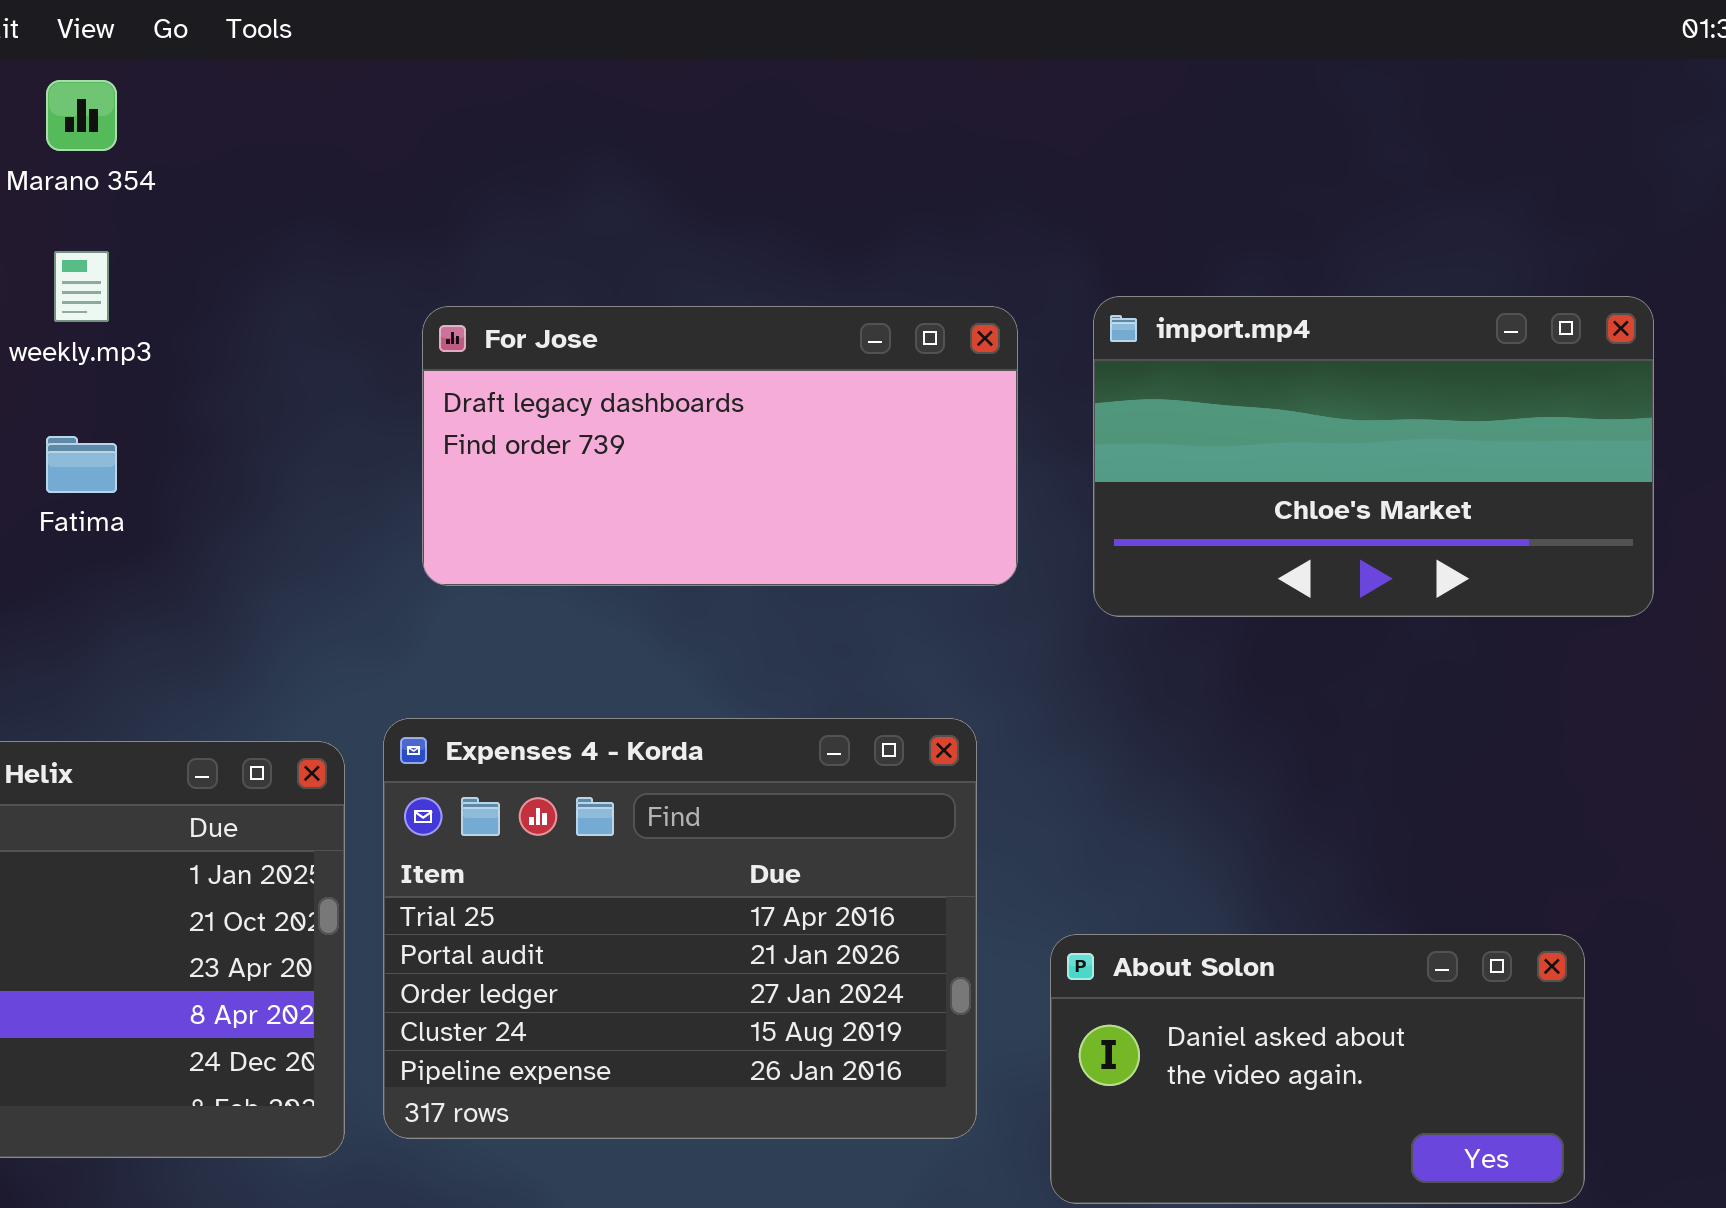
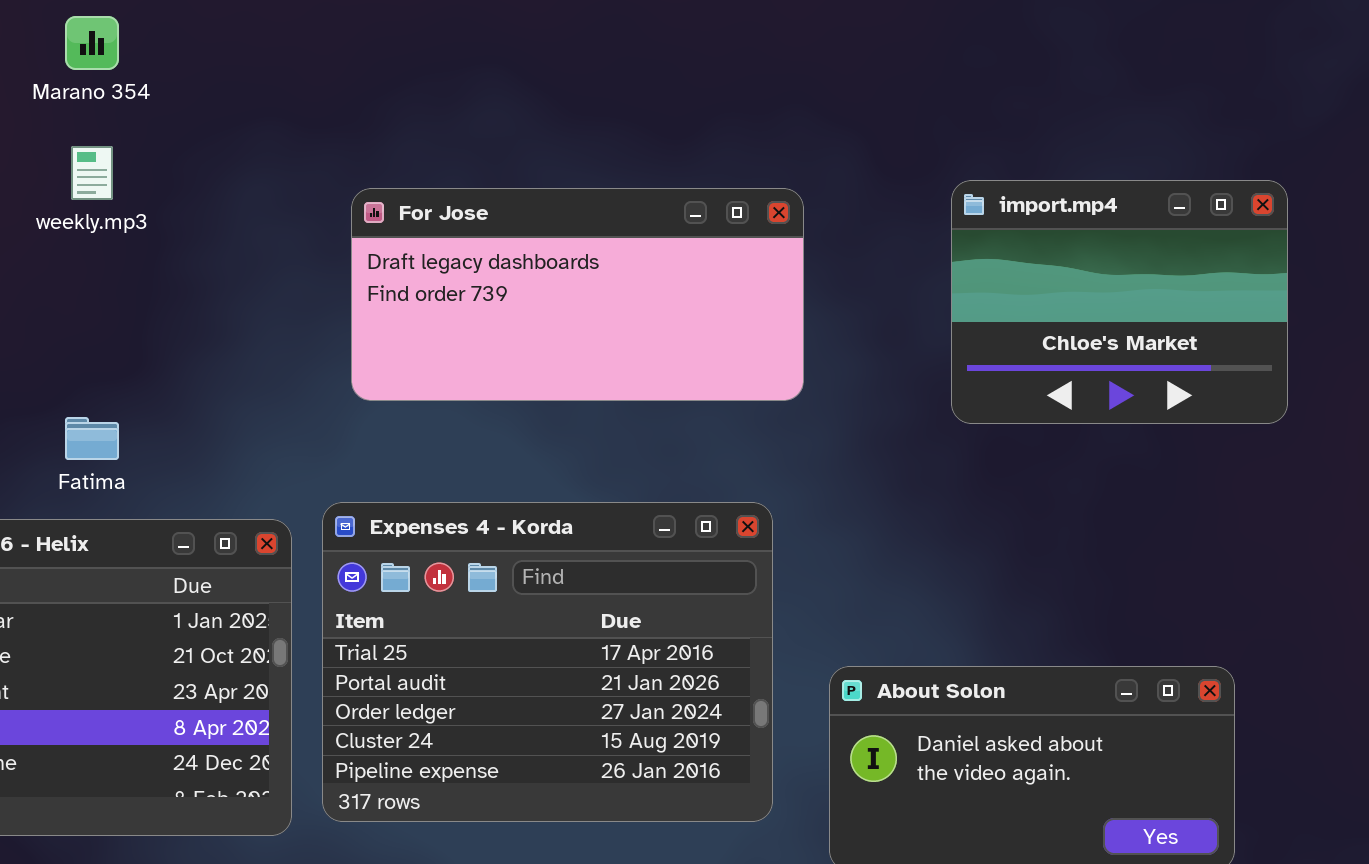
import.mp4: [1093,296,1654,617] -> [951,180,1288,424], resized
Fatima: [46,436,117,493] -> [65,417,119,460], moved

